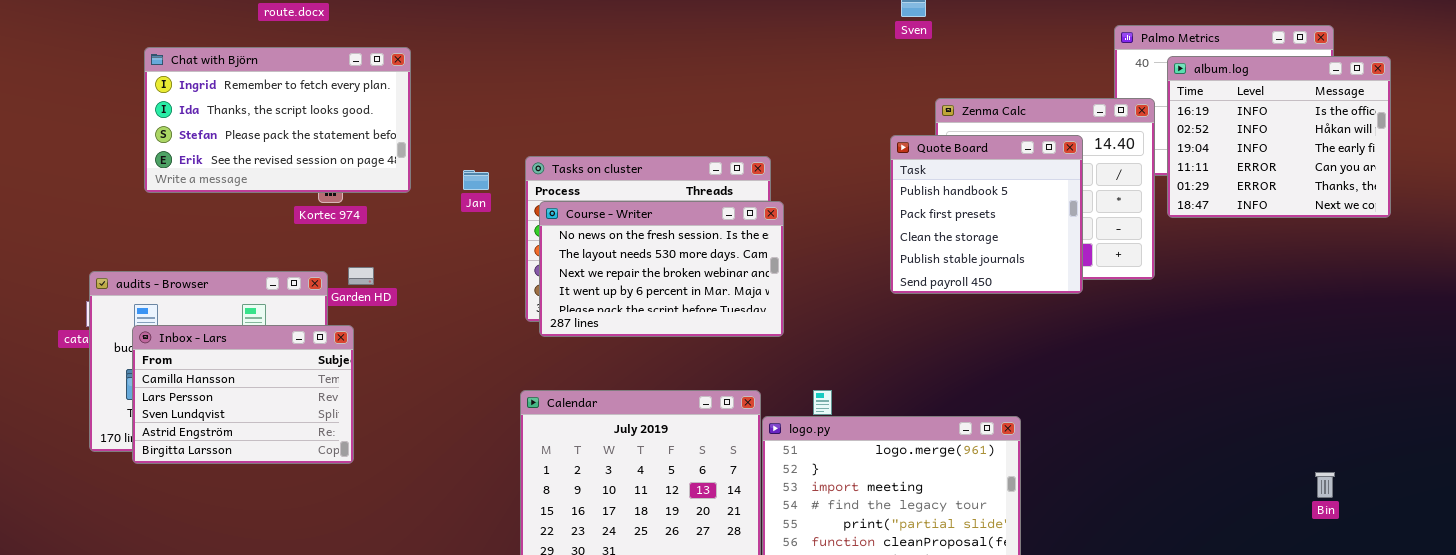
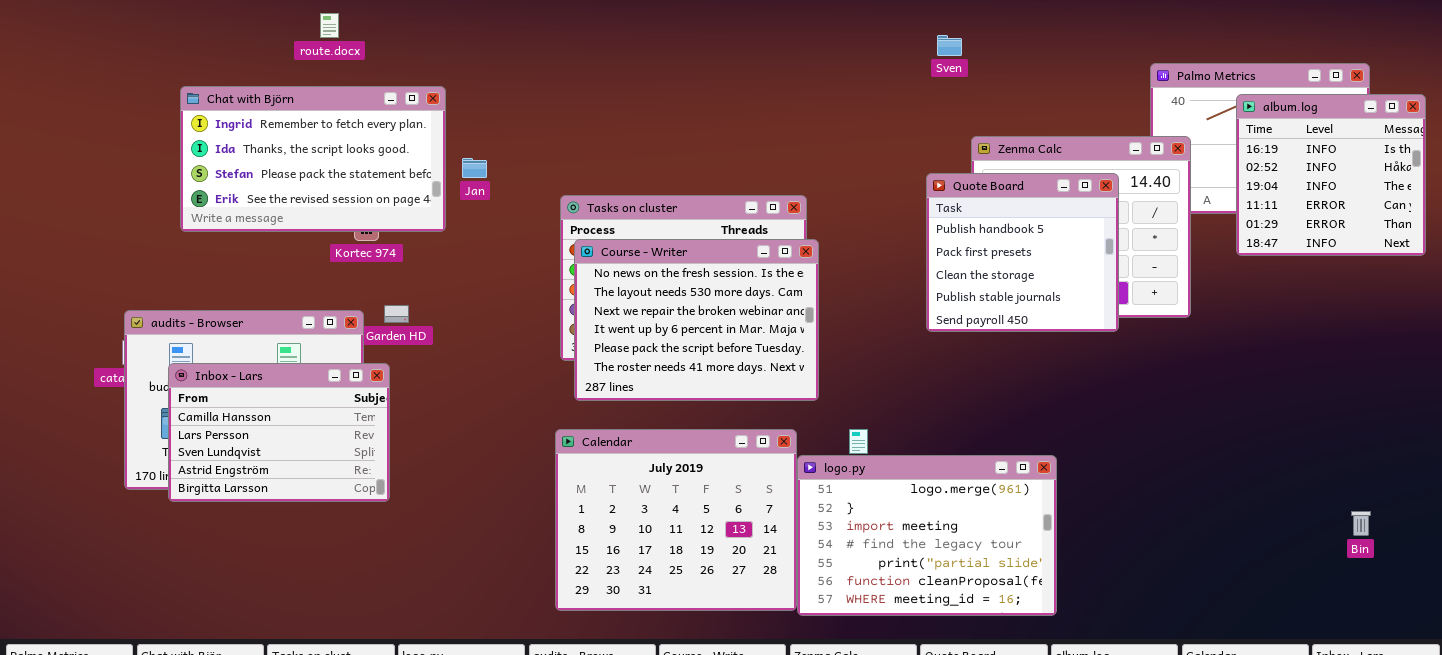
album.log: [1167,56,1391,218] -> [1236,94,1426,256], resized
Jan: [463,170,489,190] -> [462,158,487,178], moved
Course - Writer: [539,201,784,337] -> [574,239,819,401], resized

